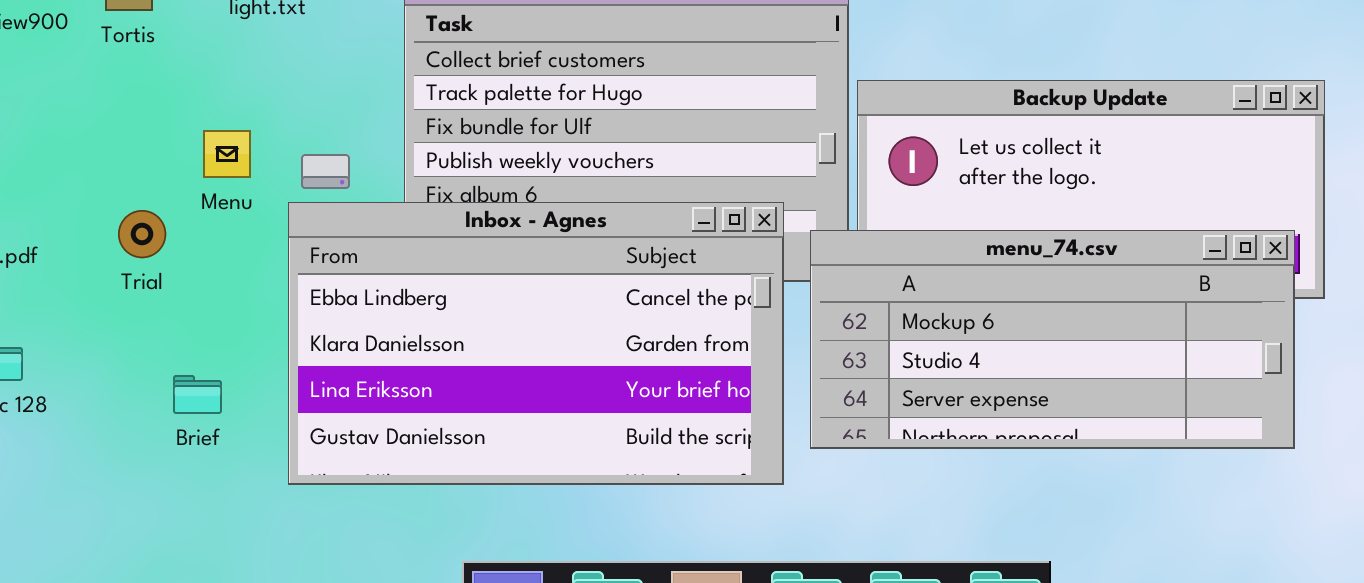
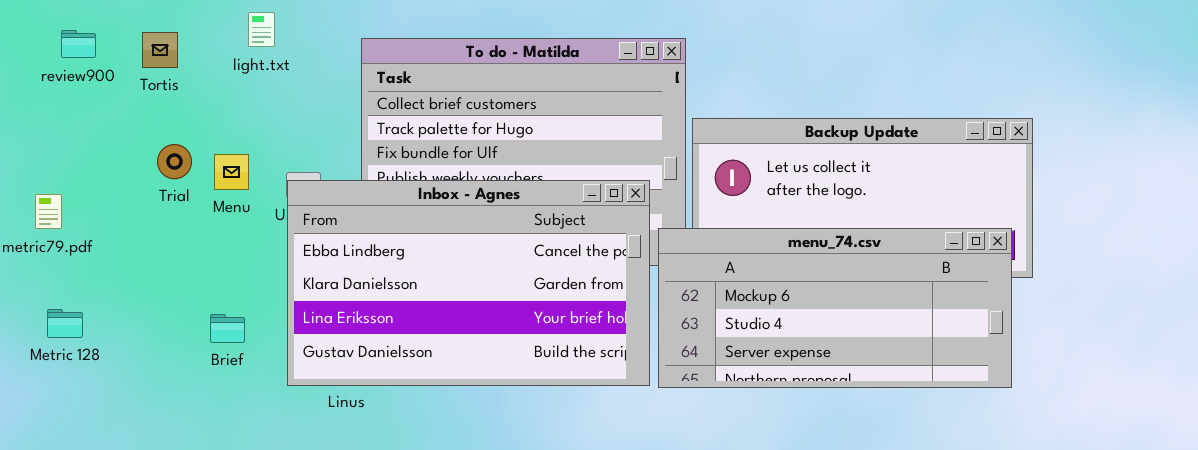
Inbox - Agnes: [288,202,784,485] -> [287,180,650,386], moved
Trial: [118,210,166,258] -> [157,144,192,179], moved
Brief: [173,375,222,414] -> [210,314,245,343], moved

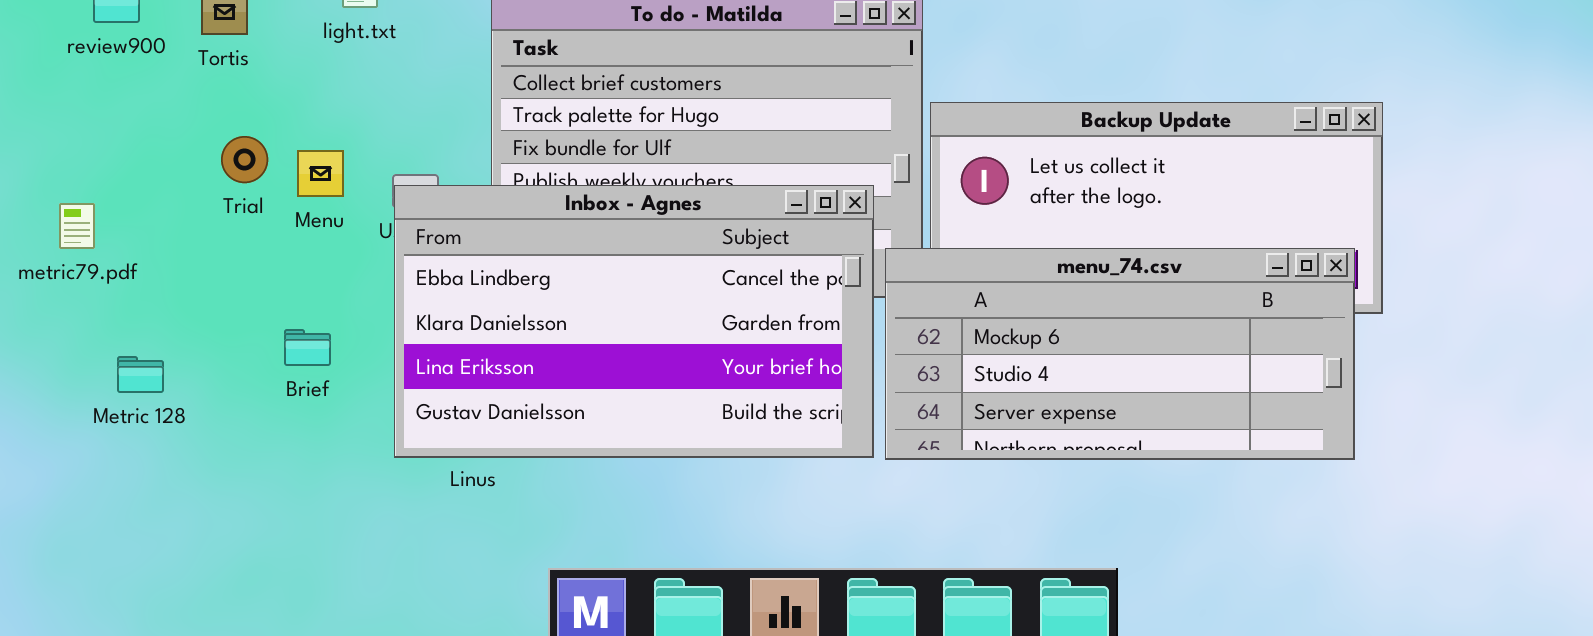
Metric 128: [47,309,83,338] -> [117,356,164,393], moved
Brief: [210,314,245,343] -> [284,329,331,366], moved

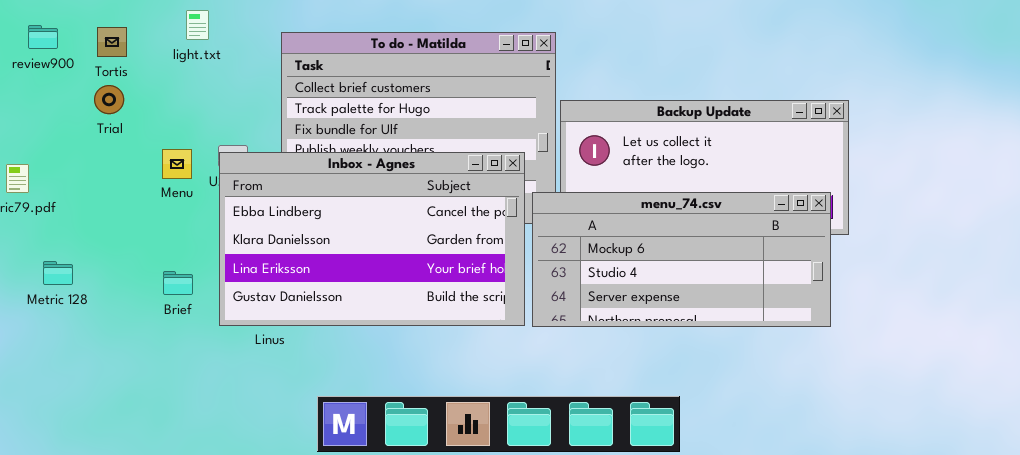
Trial: [221,136,268,183] -> [94,85,124,114], moved
Menu: [297,150,344,197] -> [162,149,192,179], moved
Brief: [284,329,331,366] -> [163,271,193,295], moved

